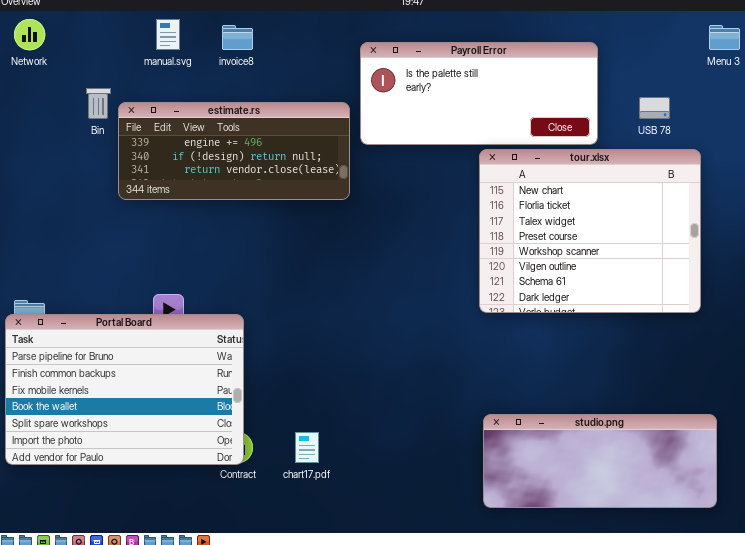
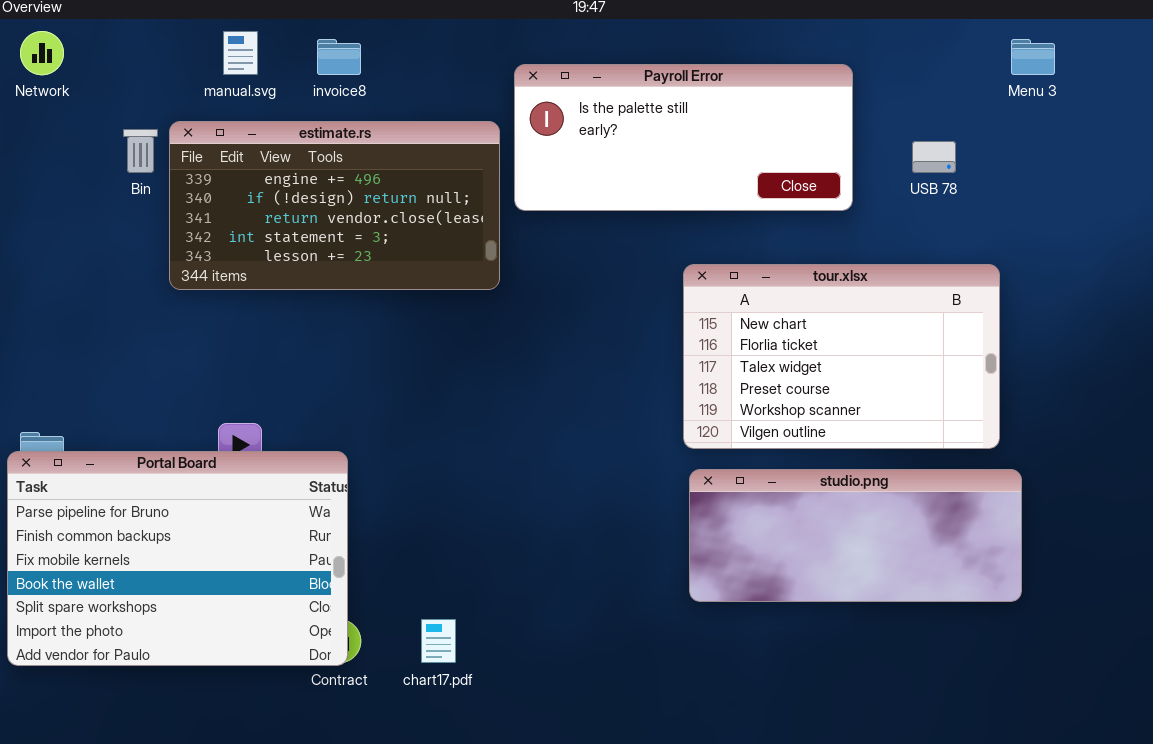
estimate.rs: [118,102,350,200] -> [169,121,500,290], resized
tour.xlsx: [479,149,701,313] -> [683,264,1000,449], resized
studio.png: [483,414,717,508] -> [689,469,1022,602], moved

